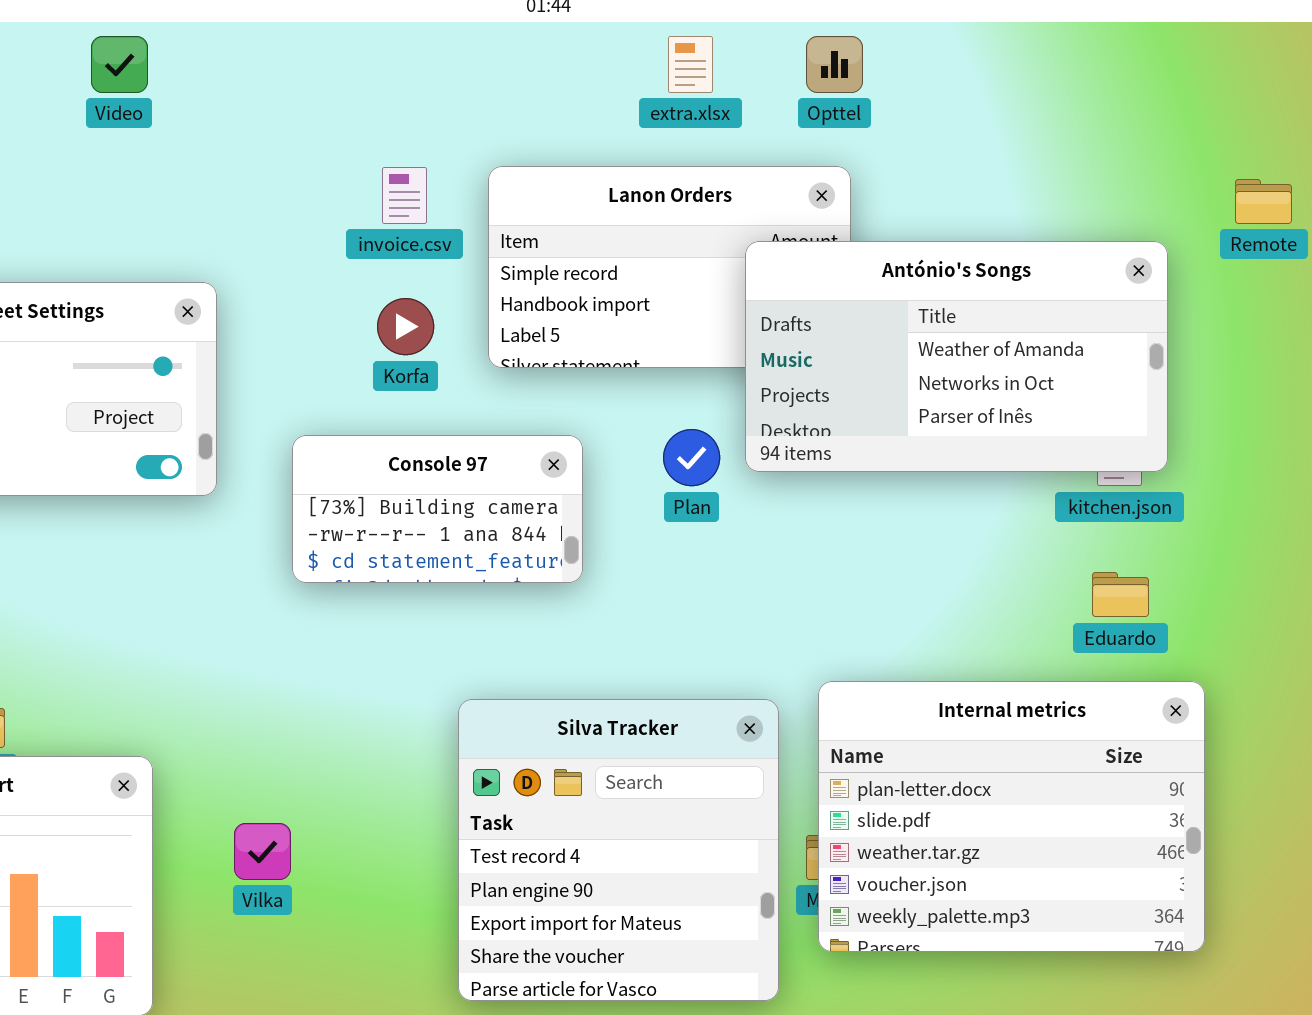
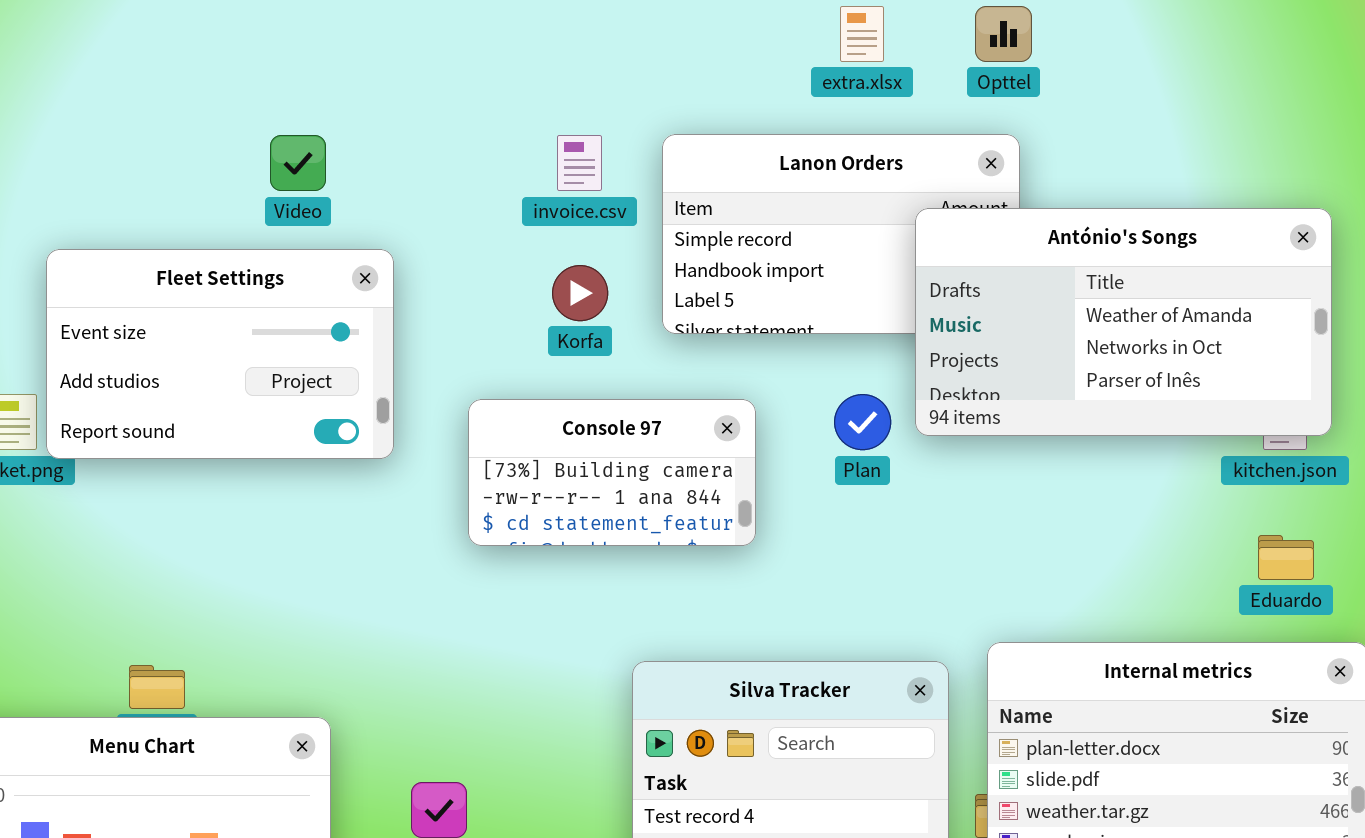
Video: [91,36,148,93] -> [270,135,326,191], moved

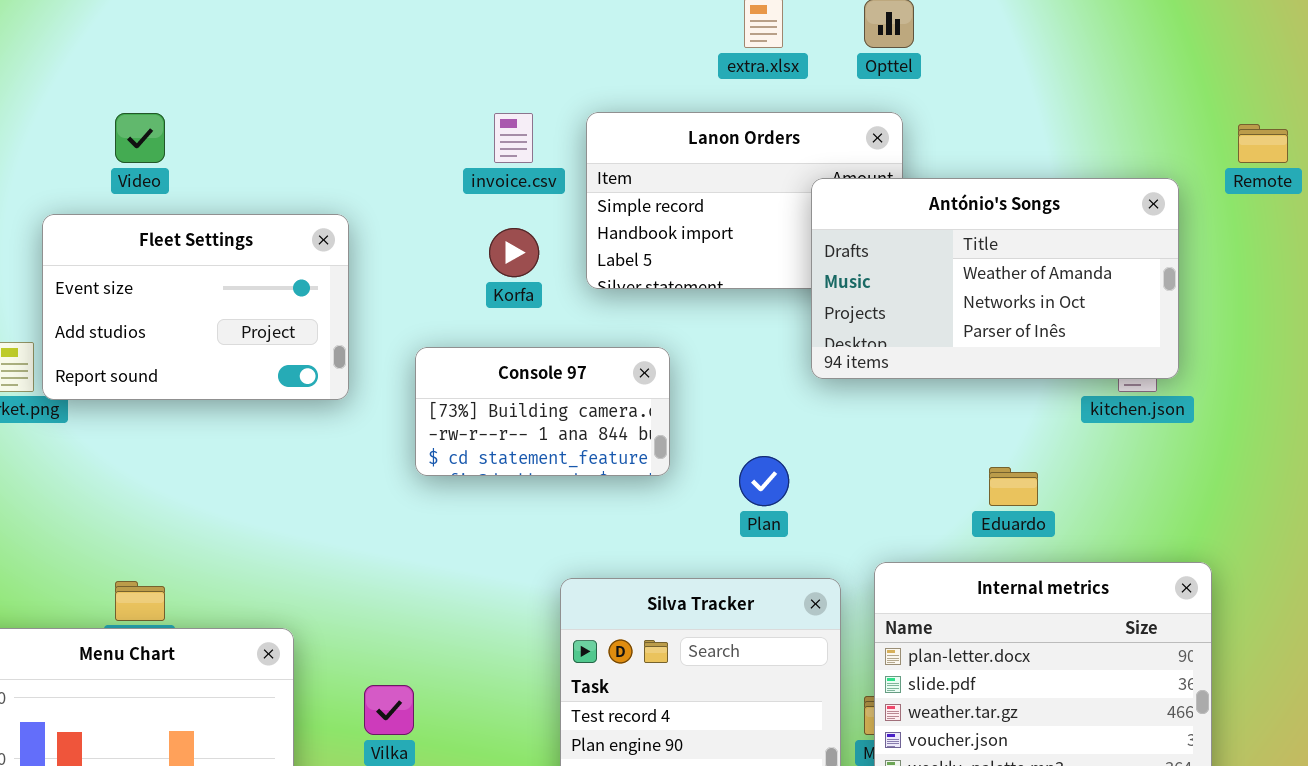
Video: [270,135,326,191] -> [115,113,165,163], moved
Plan: [834,394,891,450] -> [739,456,789,506], moved
Eduardo: [1258,535,1314,580] -> [989,467,1038,506], moved

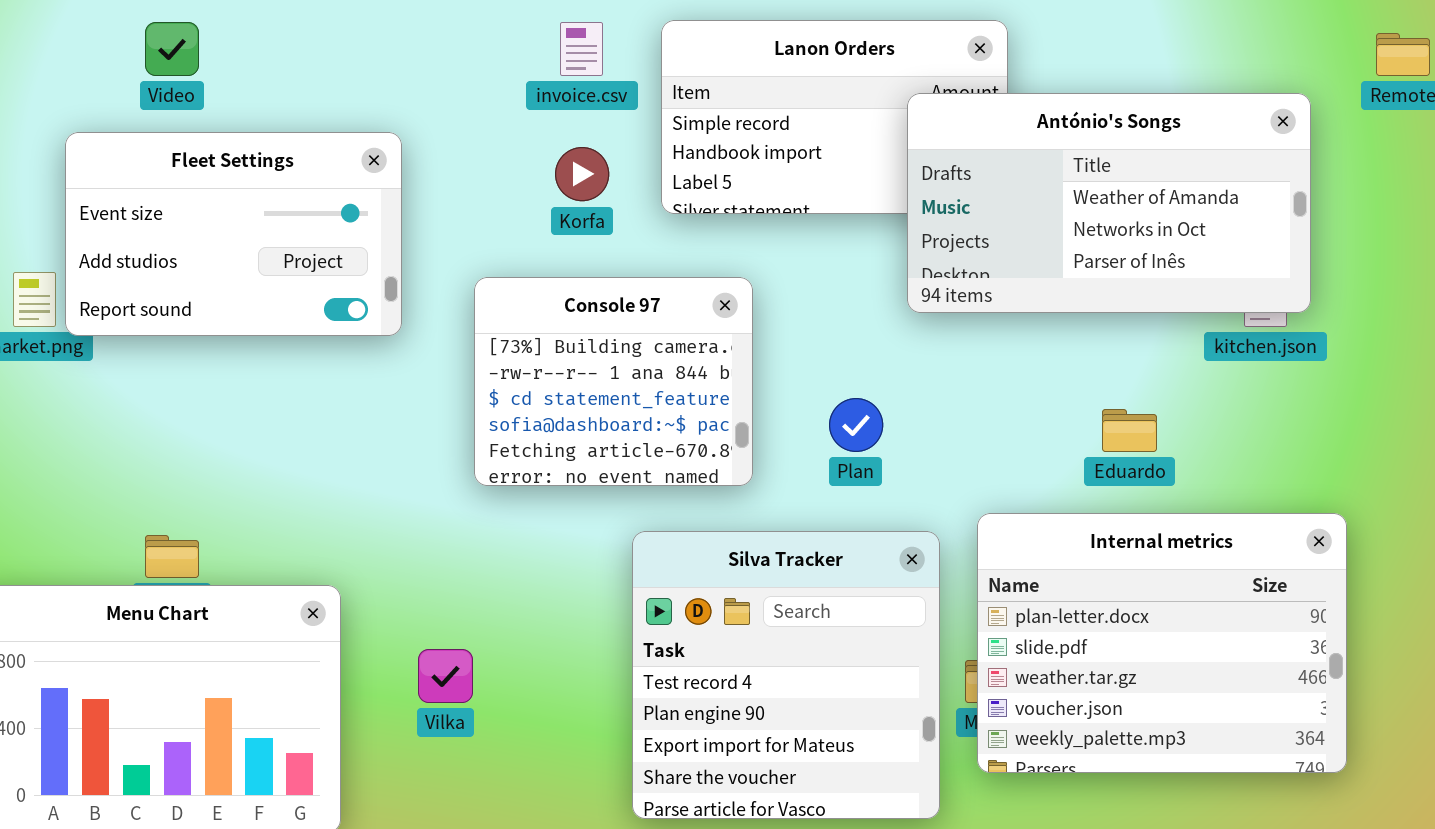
Console 97: [415,347,670,476] -> [474,277,753,486], resized

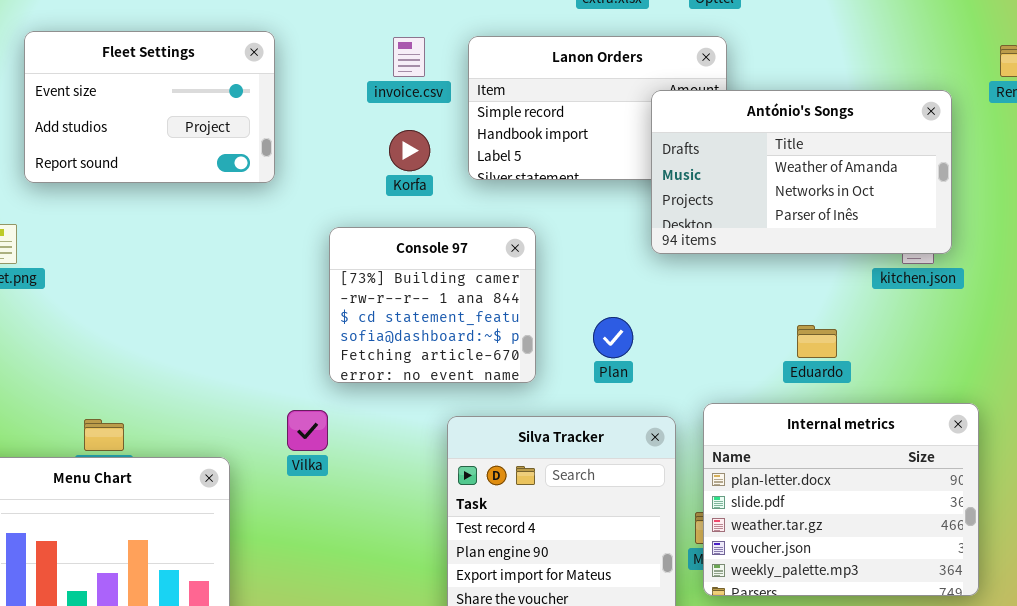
Fleet Settings: [65,132,402,336] -> [24,31,275,183], moved
Vilka: [418,649,473,703] -> [287,410,328,451], moved

